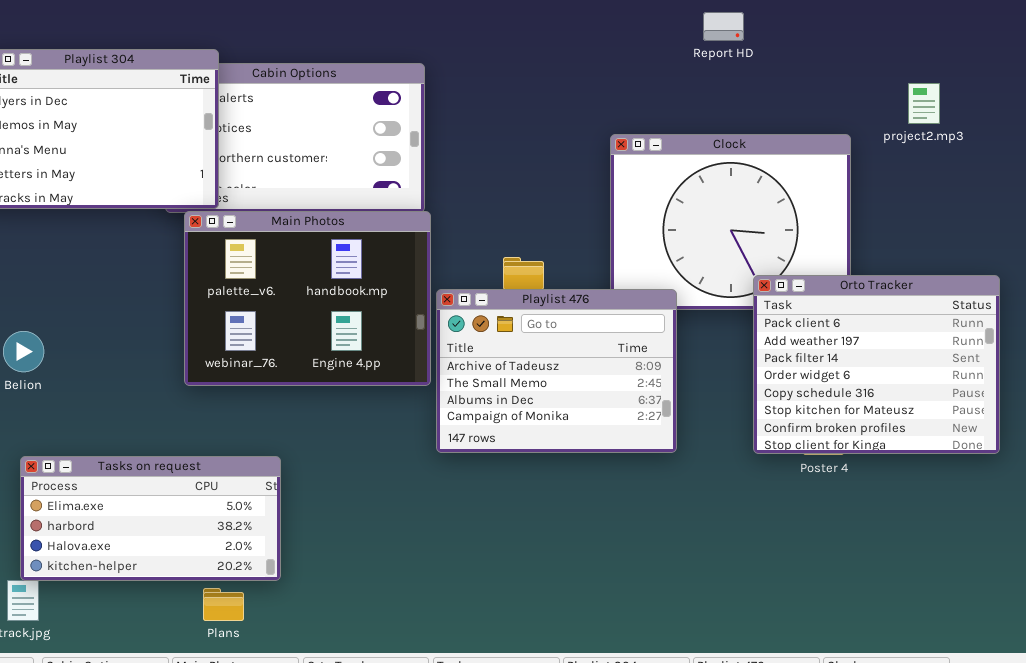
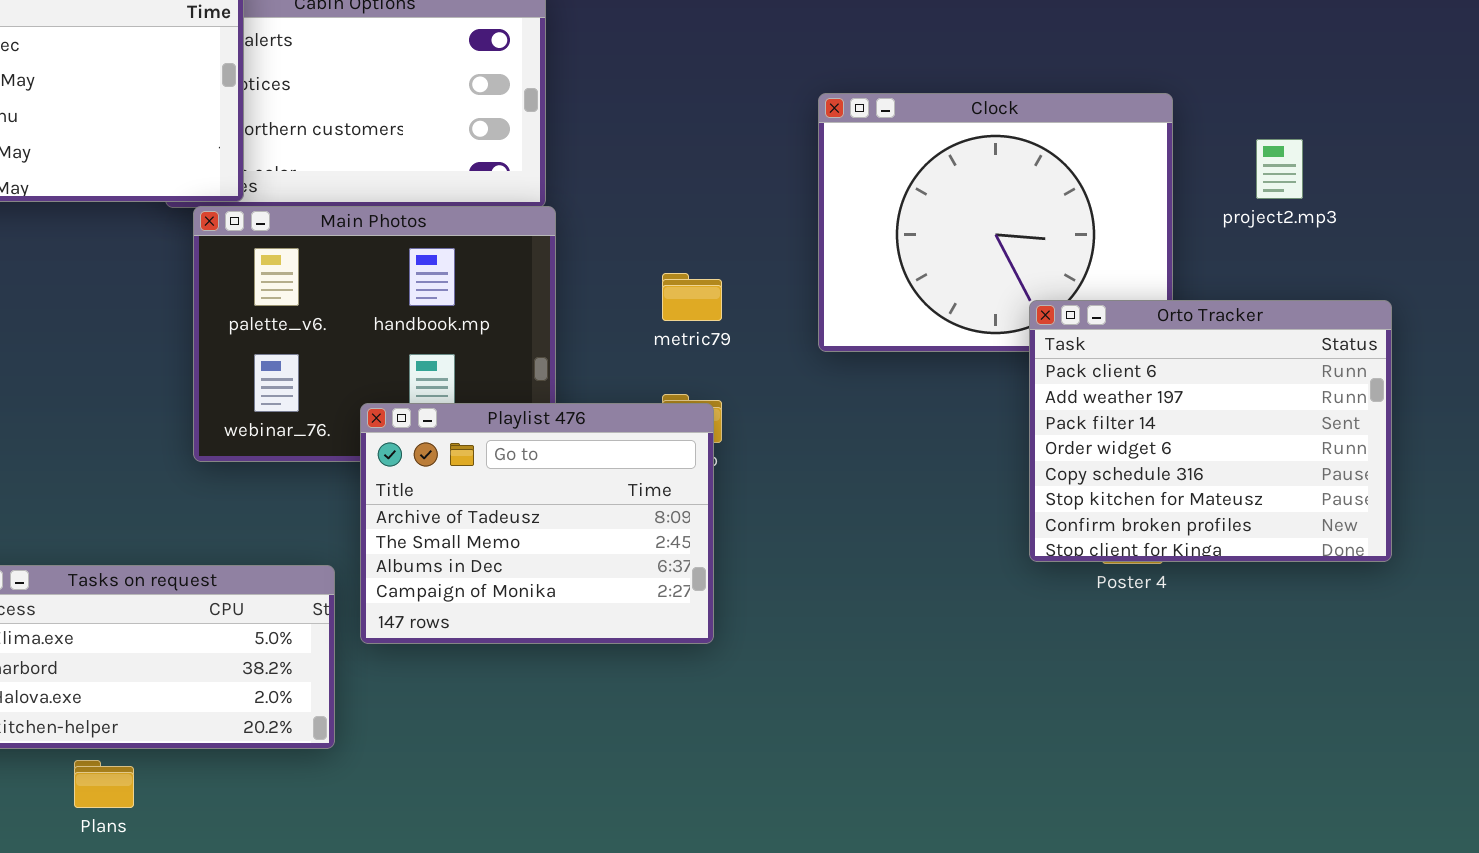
project2.mp3: [908,83,940,124] -> [1256,139,1303,199], moved
Playlist 476: [436,289,677,453] -> [360,403,714,644], moved
Plans: [203,588,244,621] -> [74,760,134,808], moved

